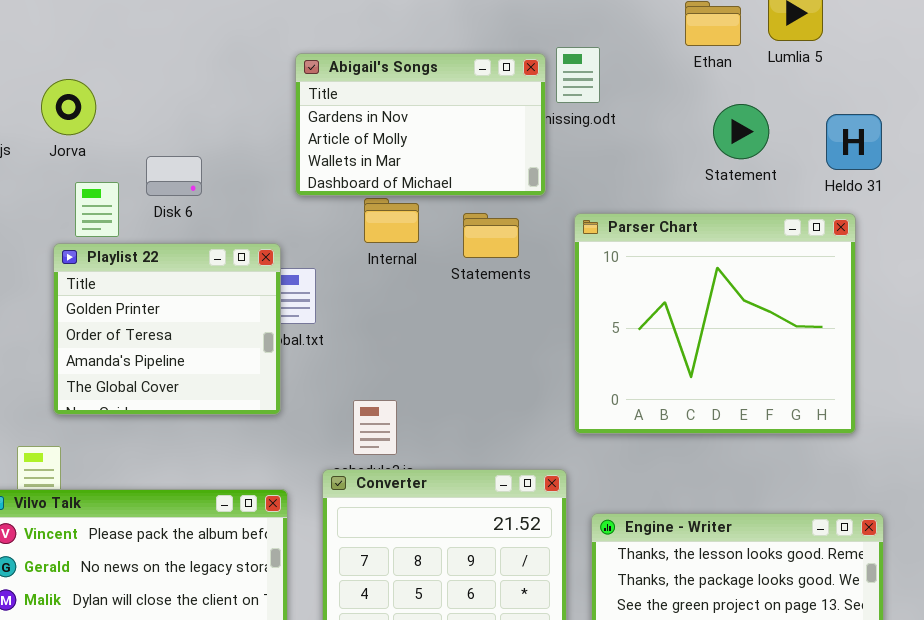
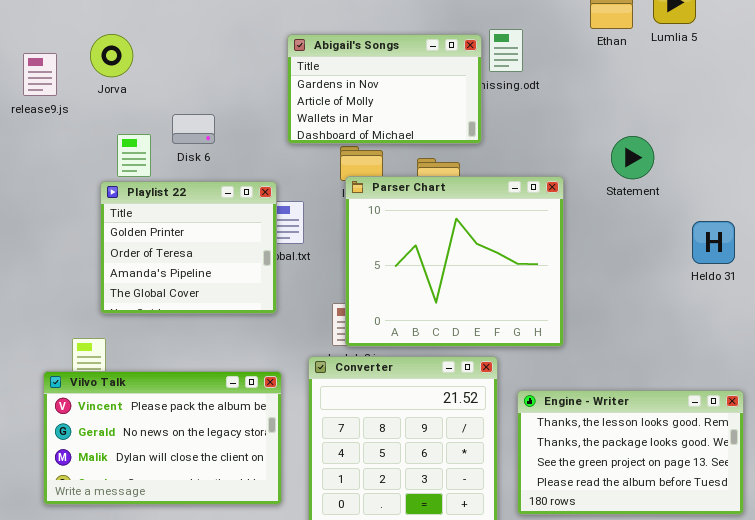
Jorva: [41,79,96,135] -> [90,34,133,77], moved
Statement: [713,104,769,159] -> [611,136,654,179], moved
Heldo 31: [826,114,882,170] -> [692,221,735,264], moved
Parser Chart: [574,213,856,434] -> [345,176,564,347], moved

